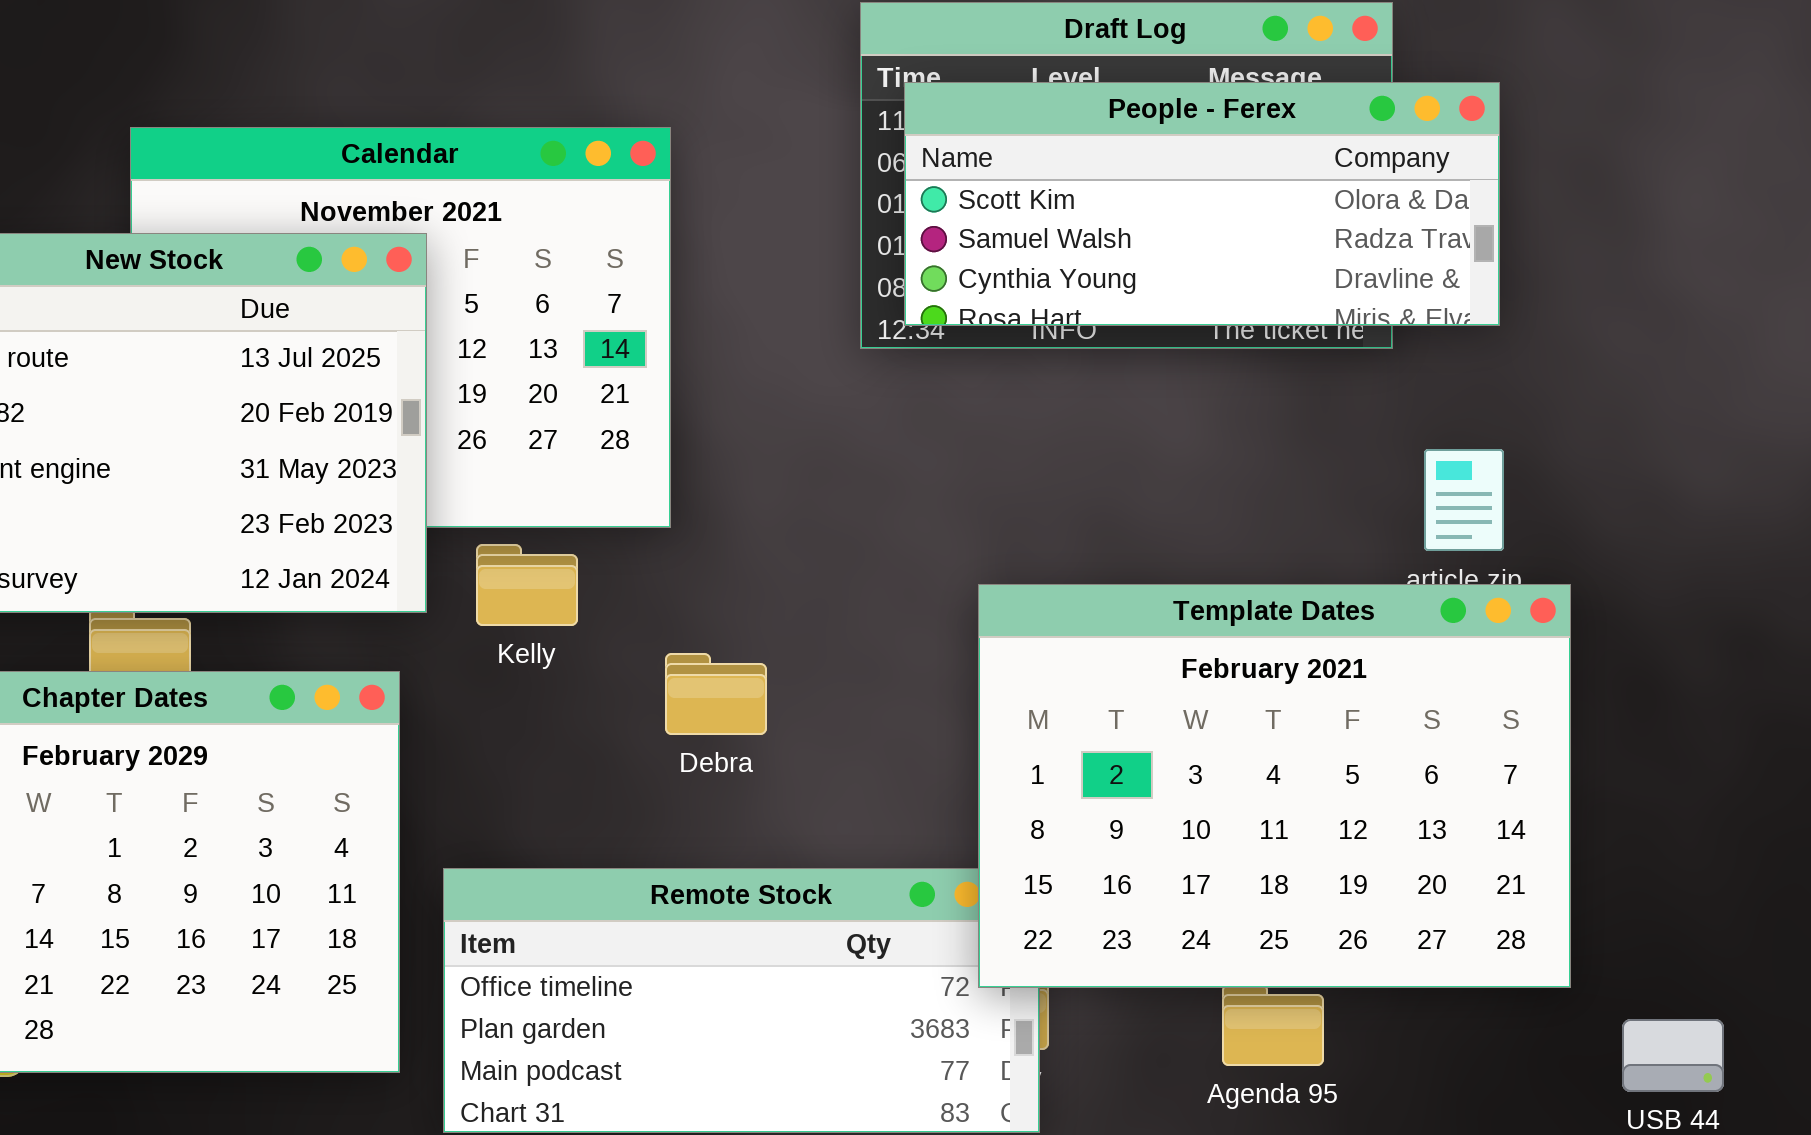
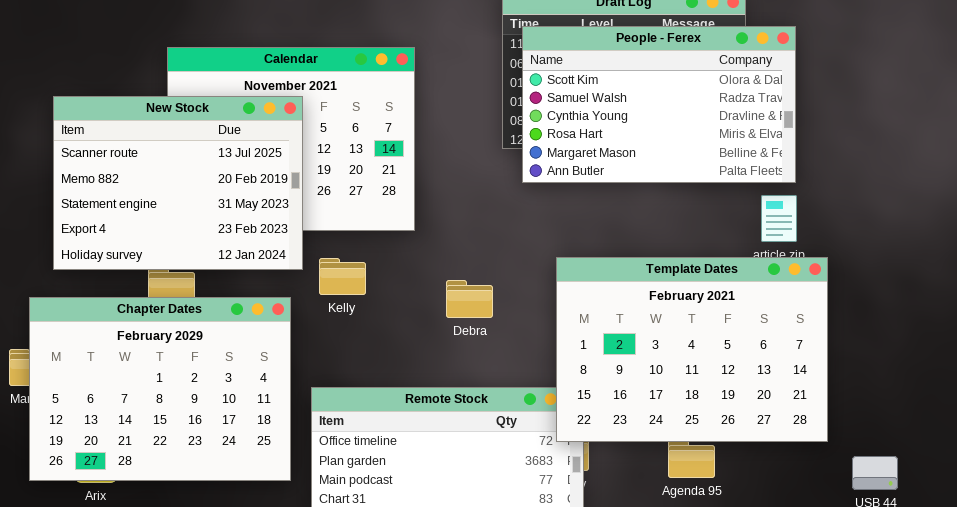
People - Ferex: [904,82,1500,326] -> [522,26,796,183], resized
Kelly: [476,544,578,626] -> [319,258,366,295], moved
Debra: [665,653,767,735] -> [446,280,493,318], moved

